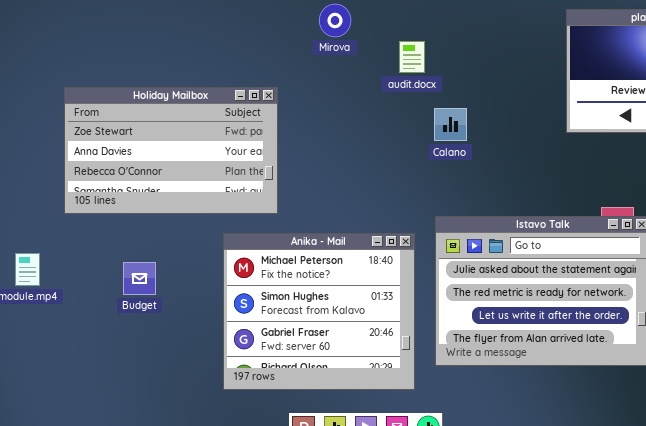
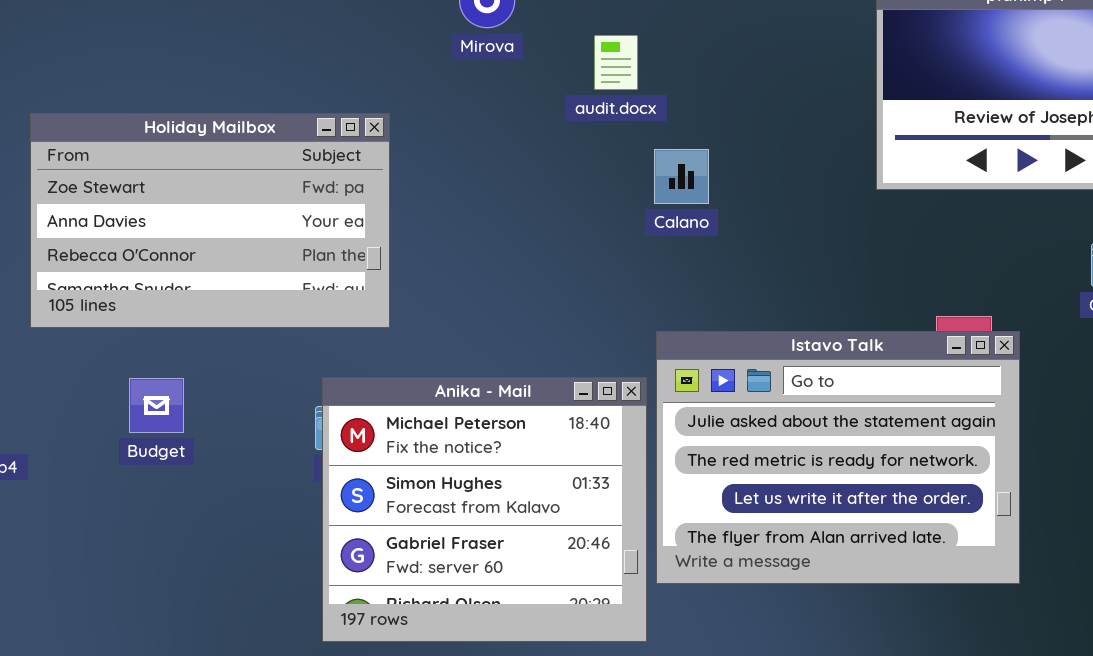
Anika - Mail: [223,233,415,390] -> [322,377,647,642], moved
Budget: [123,262,156,295] -> [129,378,184,433], moved

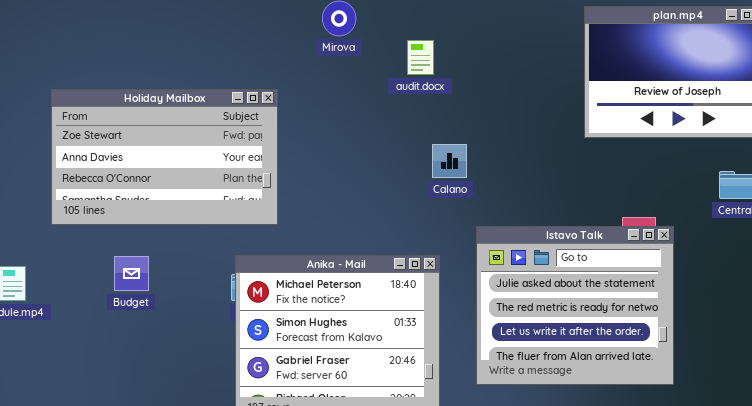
Calano: [654,149,709,204] -> [432,144,467,178], moved
Istavo Talk: [656,331,1020,584] -> [476,226,674,385], resized

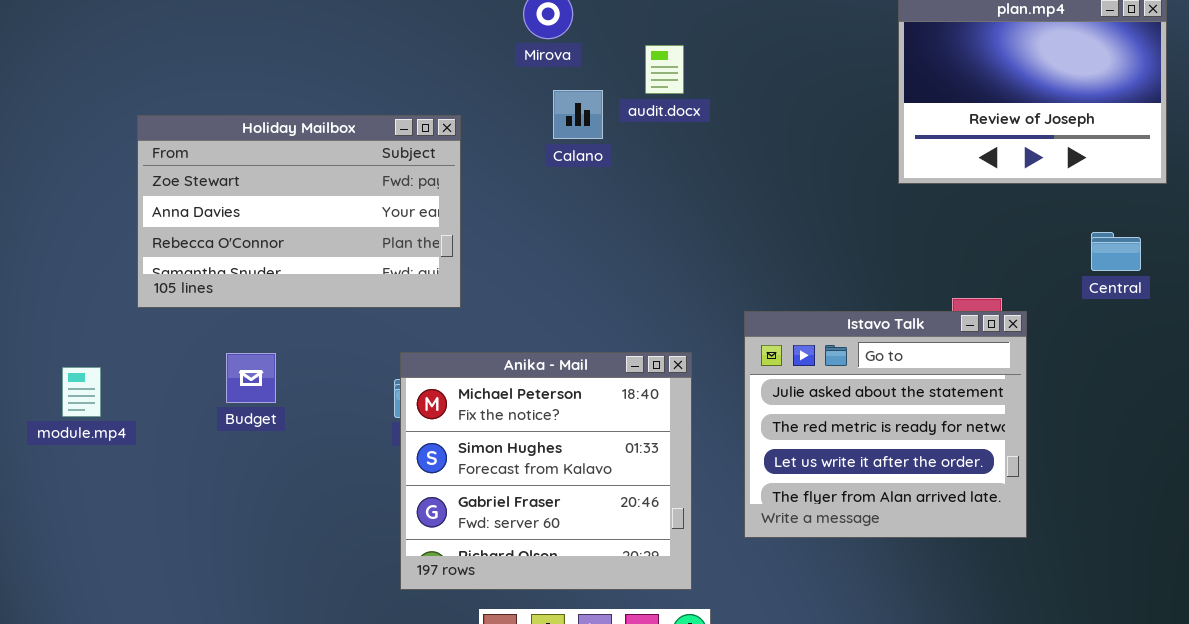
Calano: [432,144,467,178] -> [553,90,603,139], moved

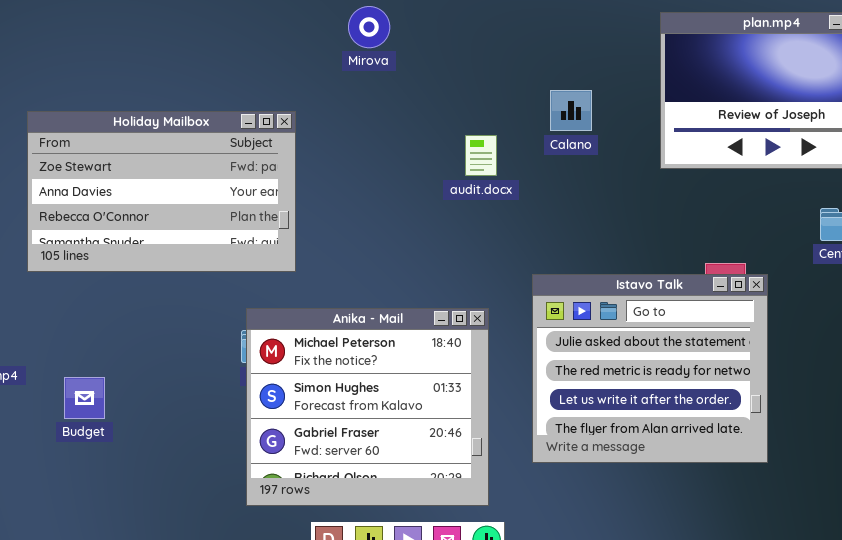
audit.docx: [645,45,684,94] -> [465,135,497,176], moved
Calano: [553,90,603,139] -> [550,90,592,131], moved
Budget: [226,353,276,403] -> [64,377,105,419], moved

